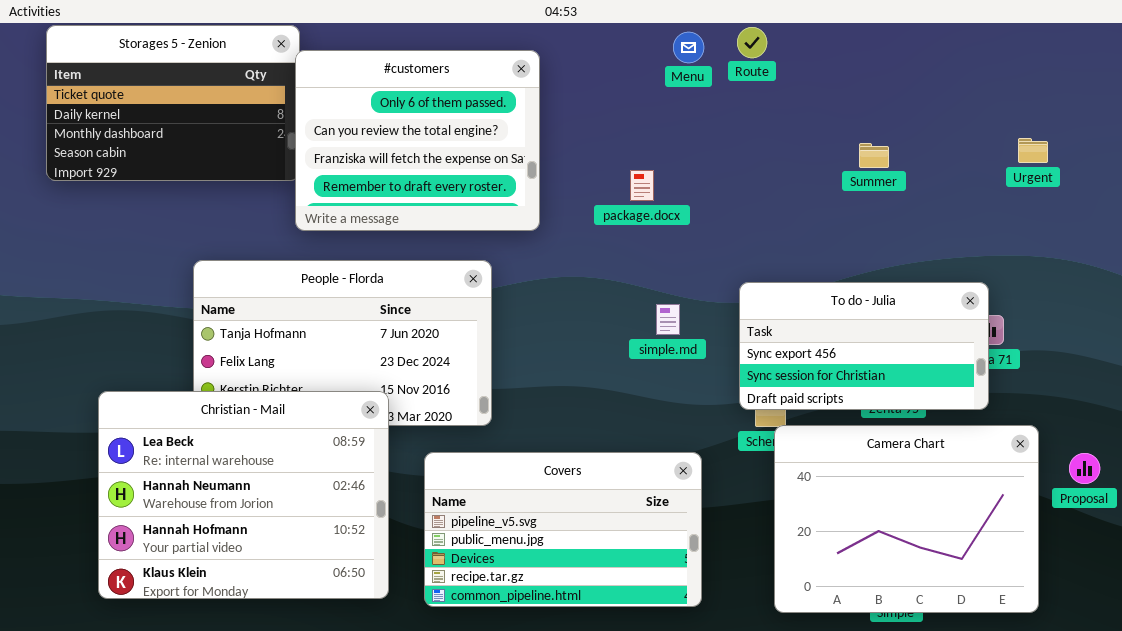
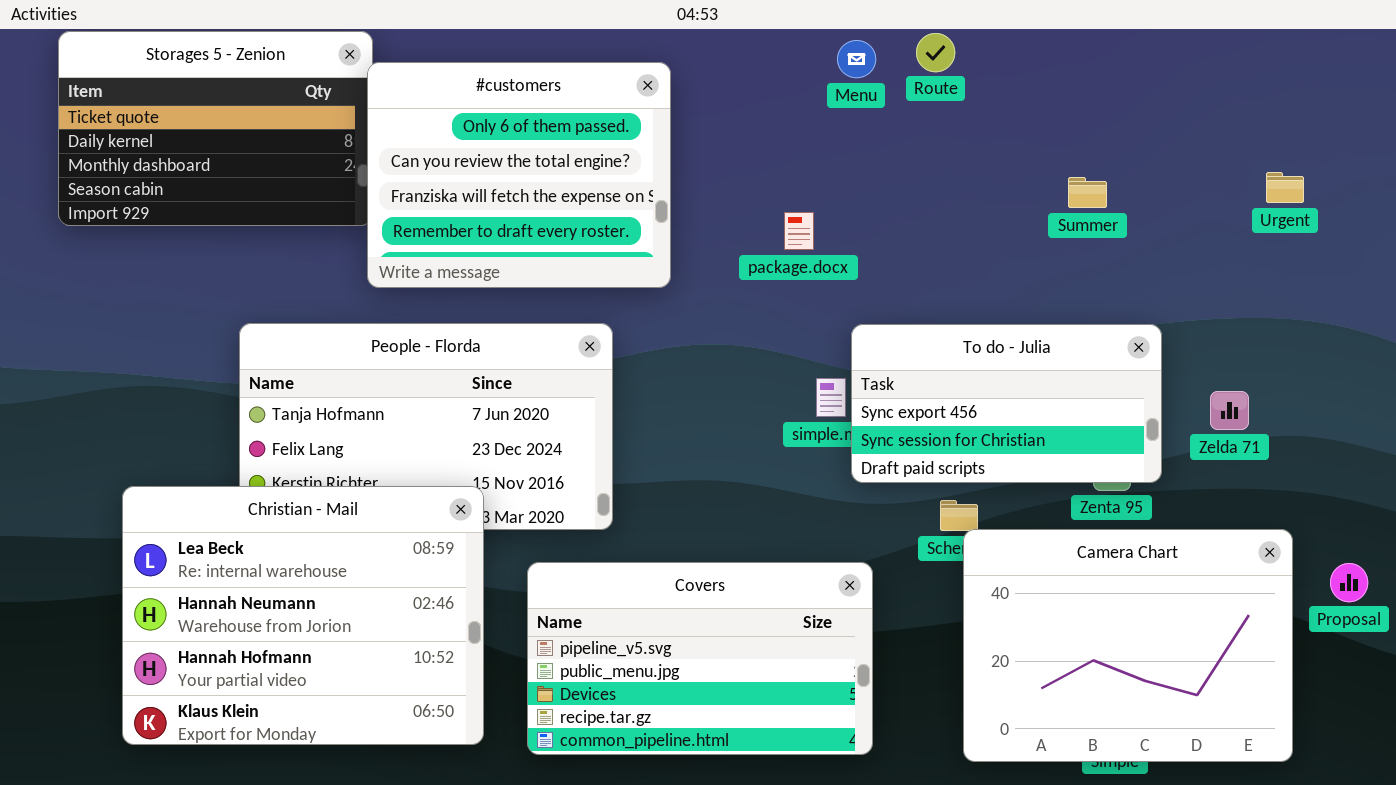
To do - Julia: [739,282,989,410] -> [851,324,1162,483], moved

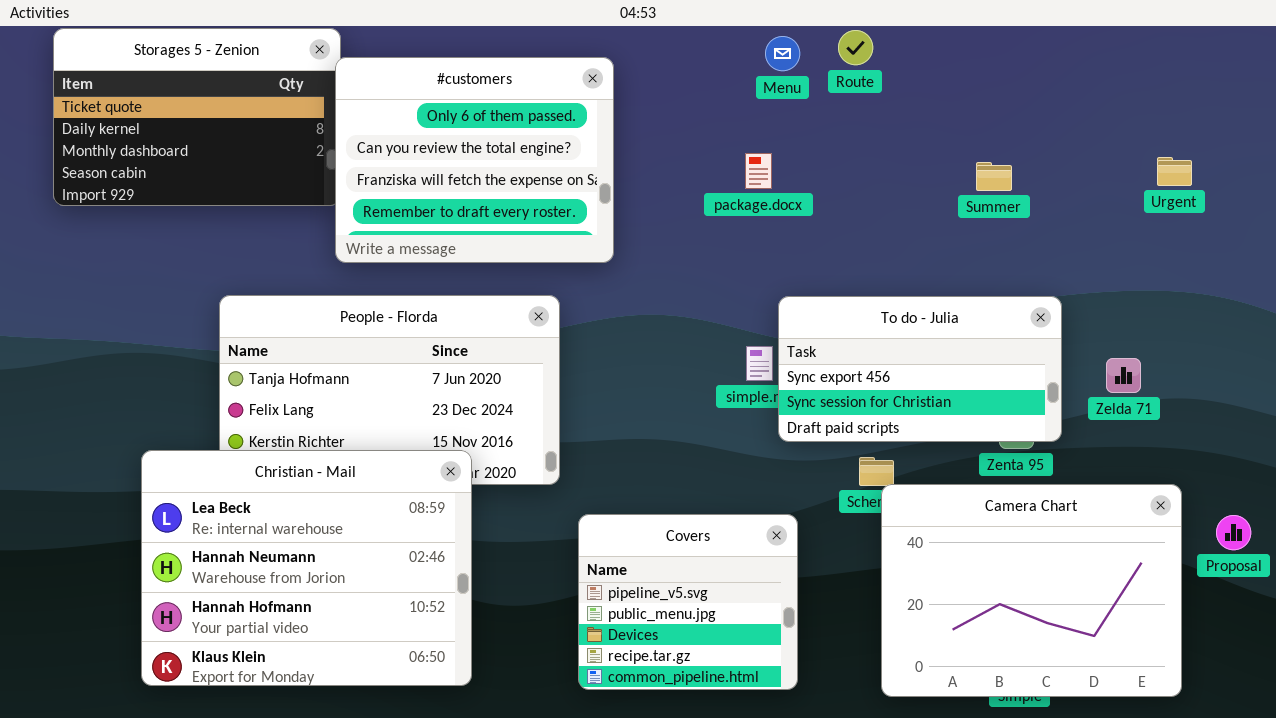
package.docx: [784,212,814,250] -> [745,153,772,189], moved
Christian - Mail: [122,486,484,745] -> [141,450,472,686], moved
Covers: [527,562,873,755] -> [578,514,798,690], resized

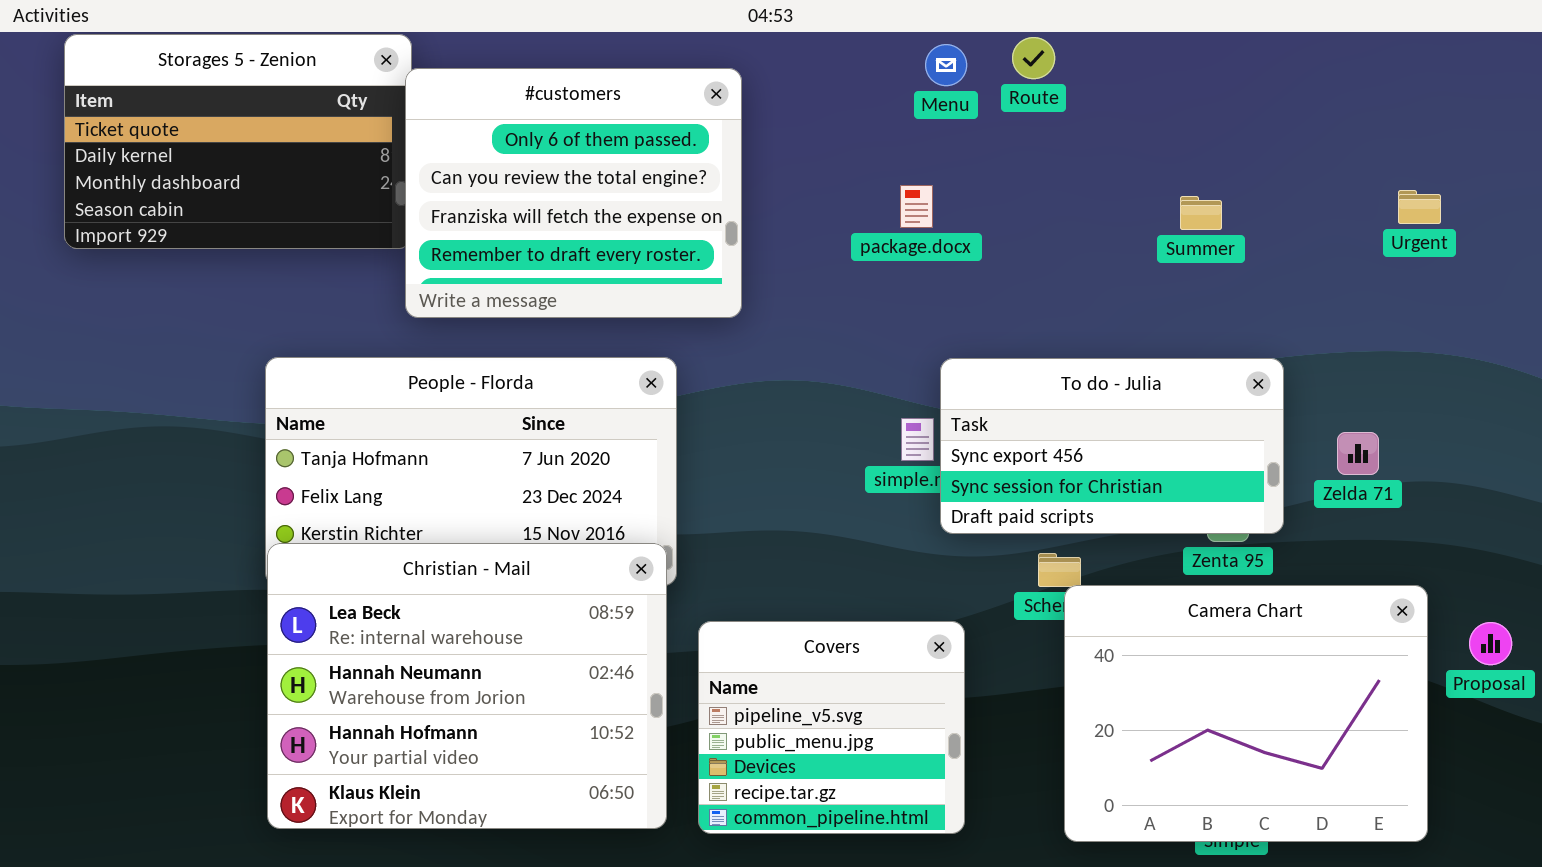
Christian - Mail: [141,450,472,686] -> [267,543,667,829], moved

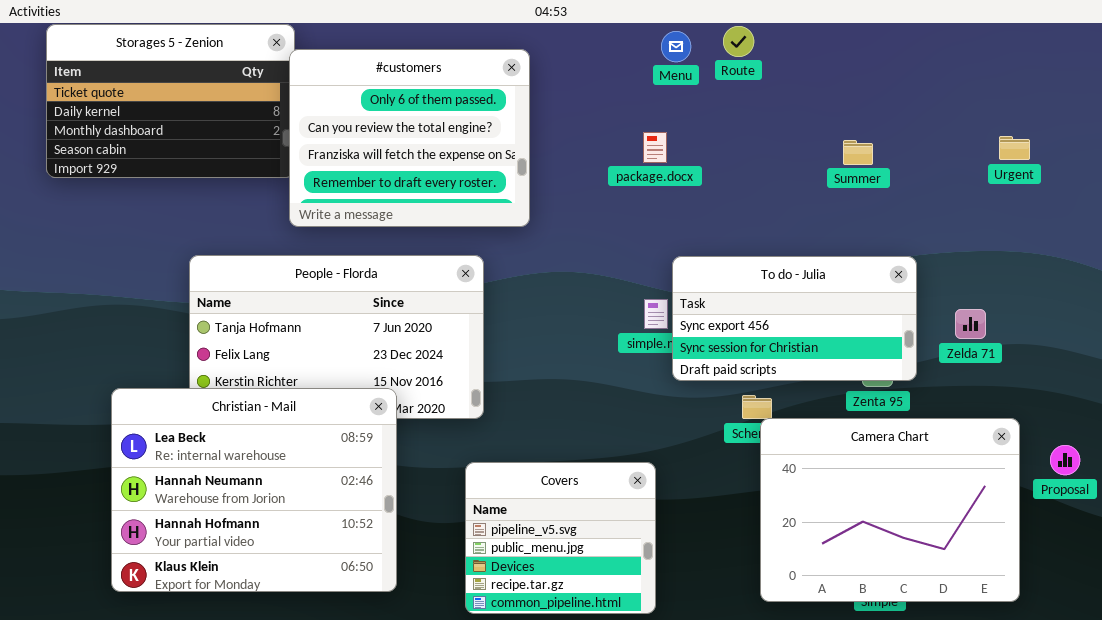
Christian - Mail: [267,543,667,829] -> [111,388,397,592], moved
Covers: [698,621,965,834] -> [465,462,656,614], moved

